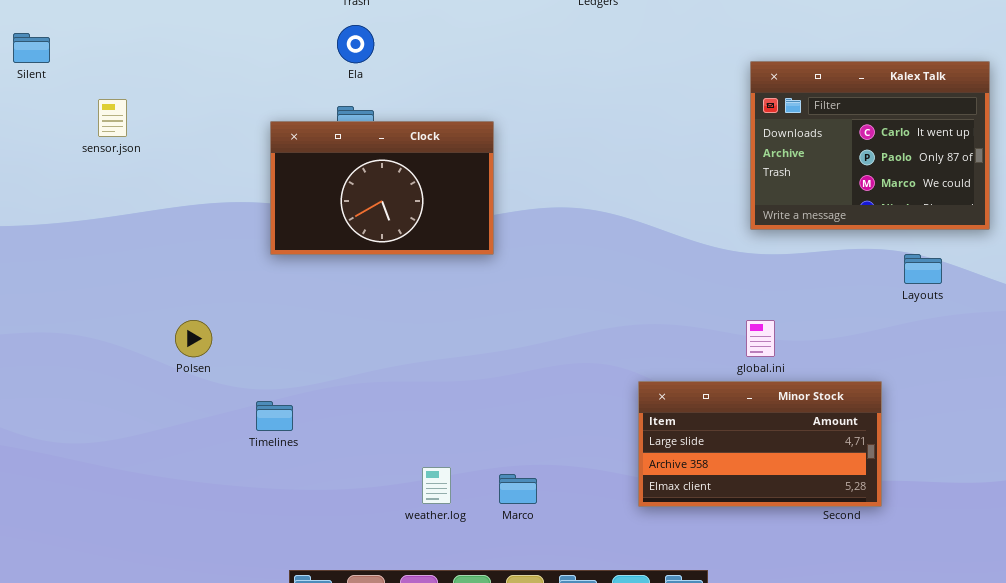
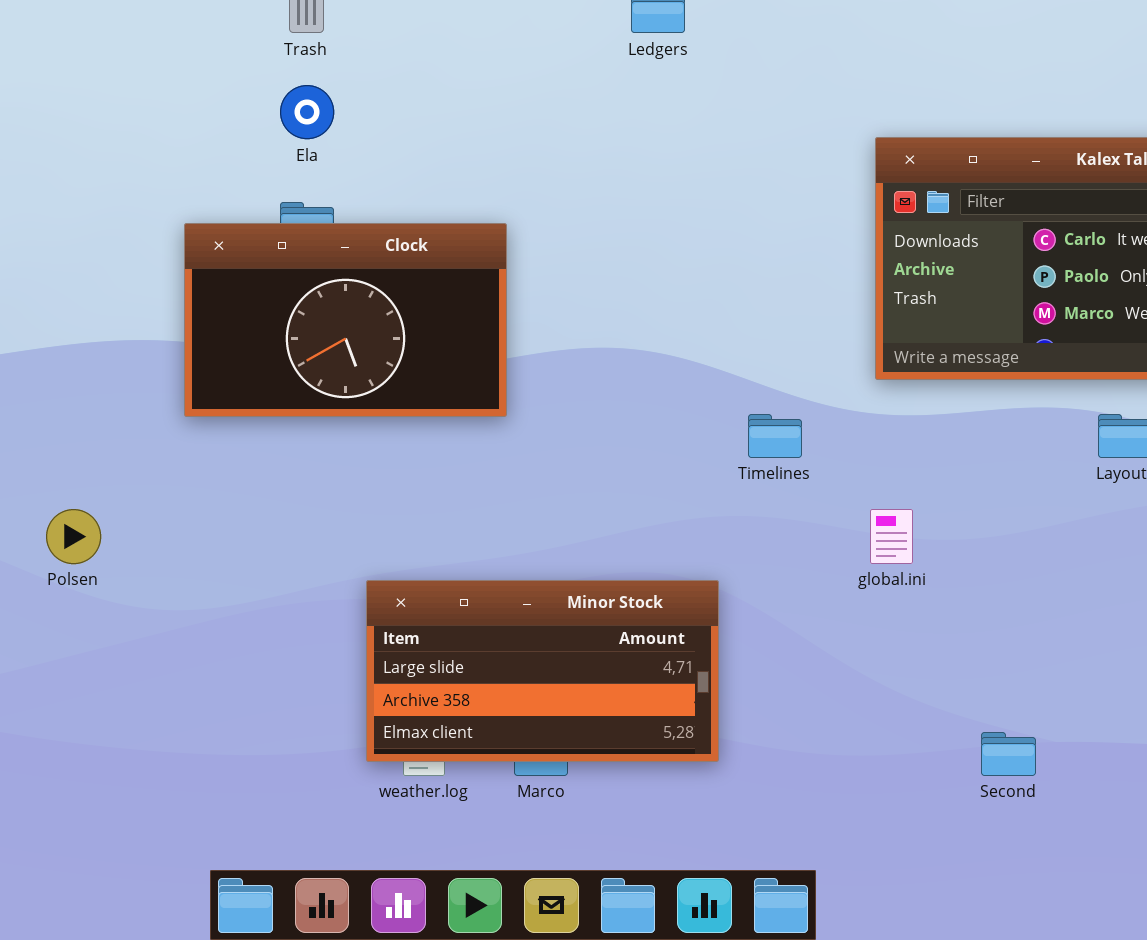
Minor Stock: [638,381,882,507] -> [366,580,719,762], moved
Timelines: [256,401,293,431] -> [748,414,802,458], moved

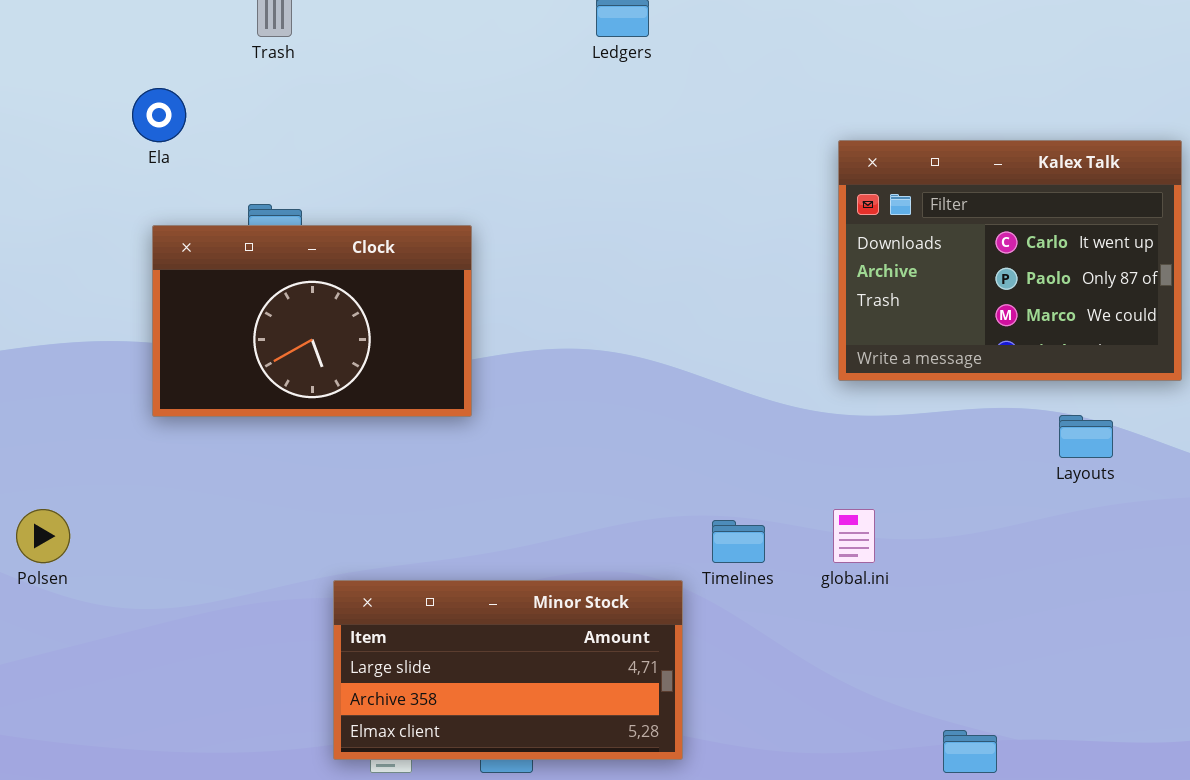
Ela: [280,85,334,139] -> [132,88,186,142], moved
Timelines: [748,414,802,458] -> [712,520,765,563], moved

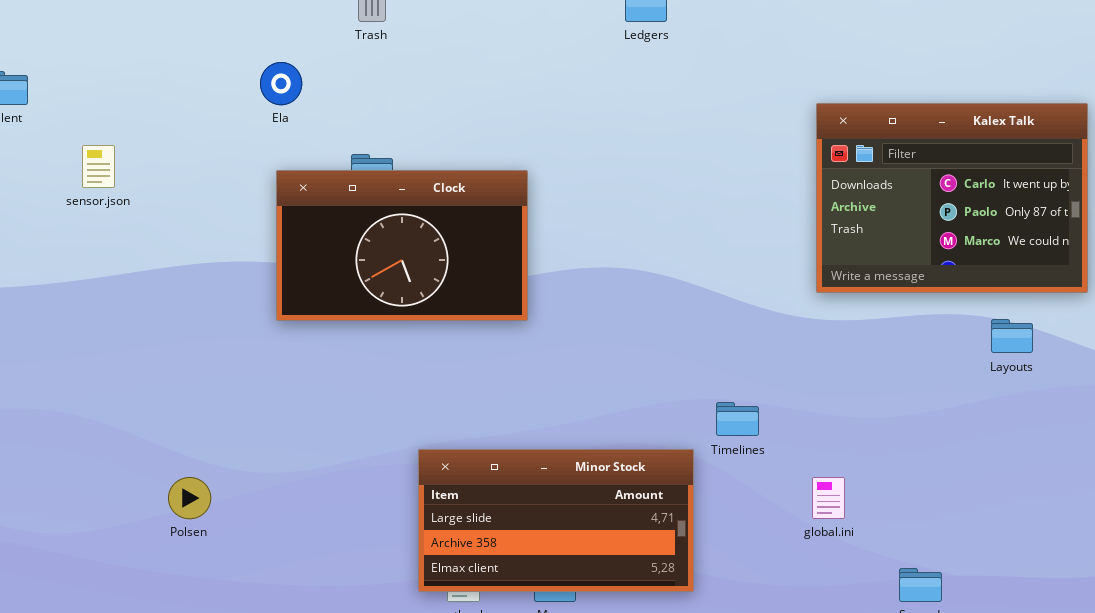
Polsen: [16,509,70,563] -> [168,477,211,519], moved
global.ini: [833,509,875,563] -> [812,477,845,519], moved

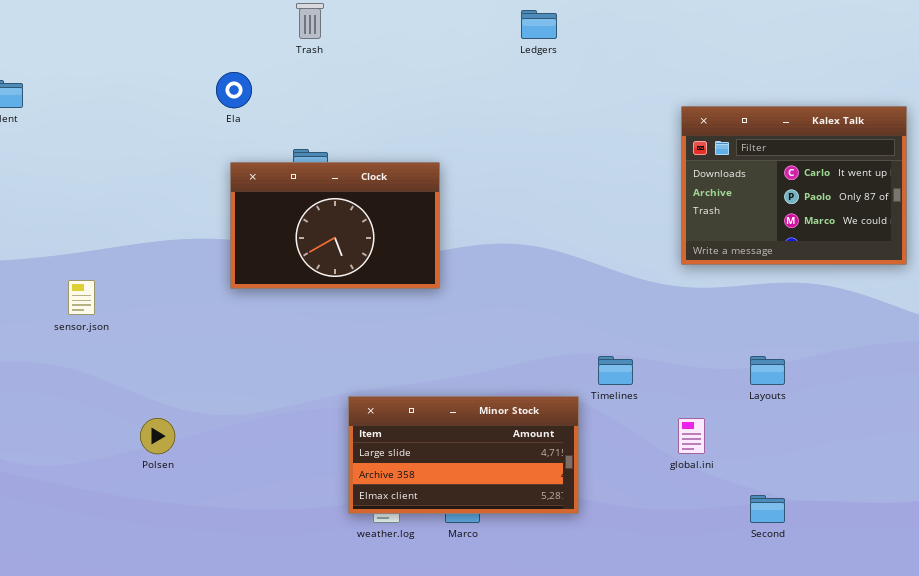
sensor.json: [82,145,115,188] -> [68,280,95,315], moved
Layouts: [991,319,1033,353] -> [750,356,785,385], moved

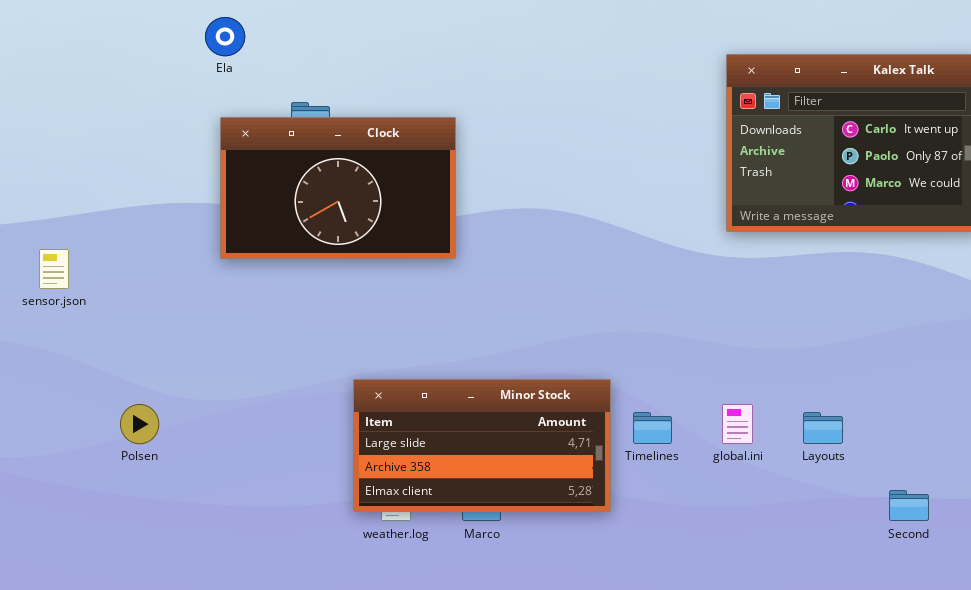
Timelines: [598,356,633,385] -> [633,412,672,444], moved
Layouts: [750,356,785,385] -> [803,412,843,444], moved
Second: [750,495,785,523] -> [889,490,929,521], moved

